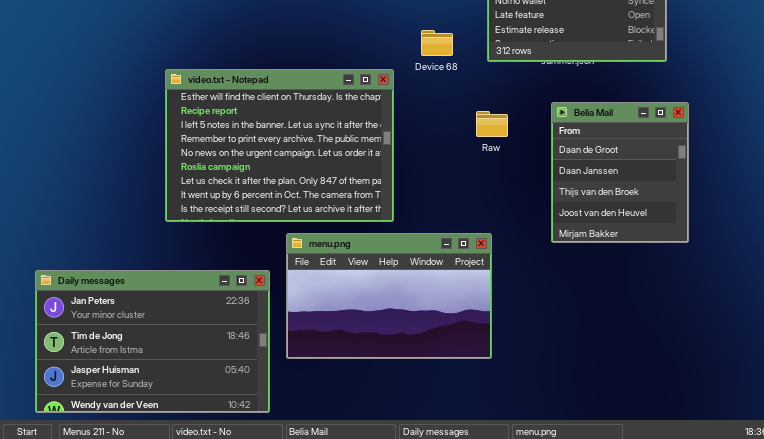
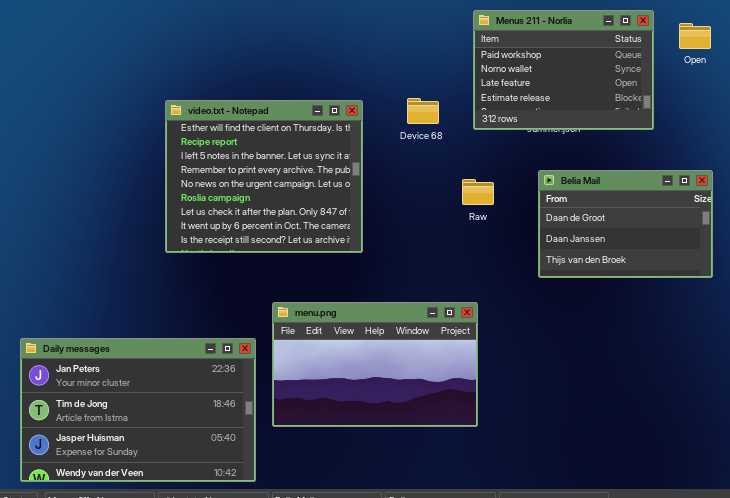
video.txt - Notepad: [165,69,394,222] -> [165,100,363,253], moved, resized
Belia Mail: [551,102,689,243] -> [538,170,713,278], resized

